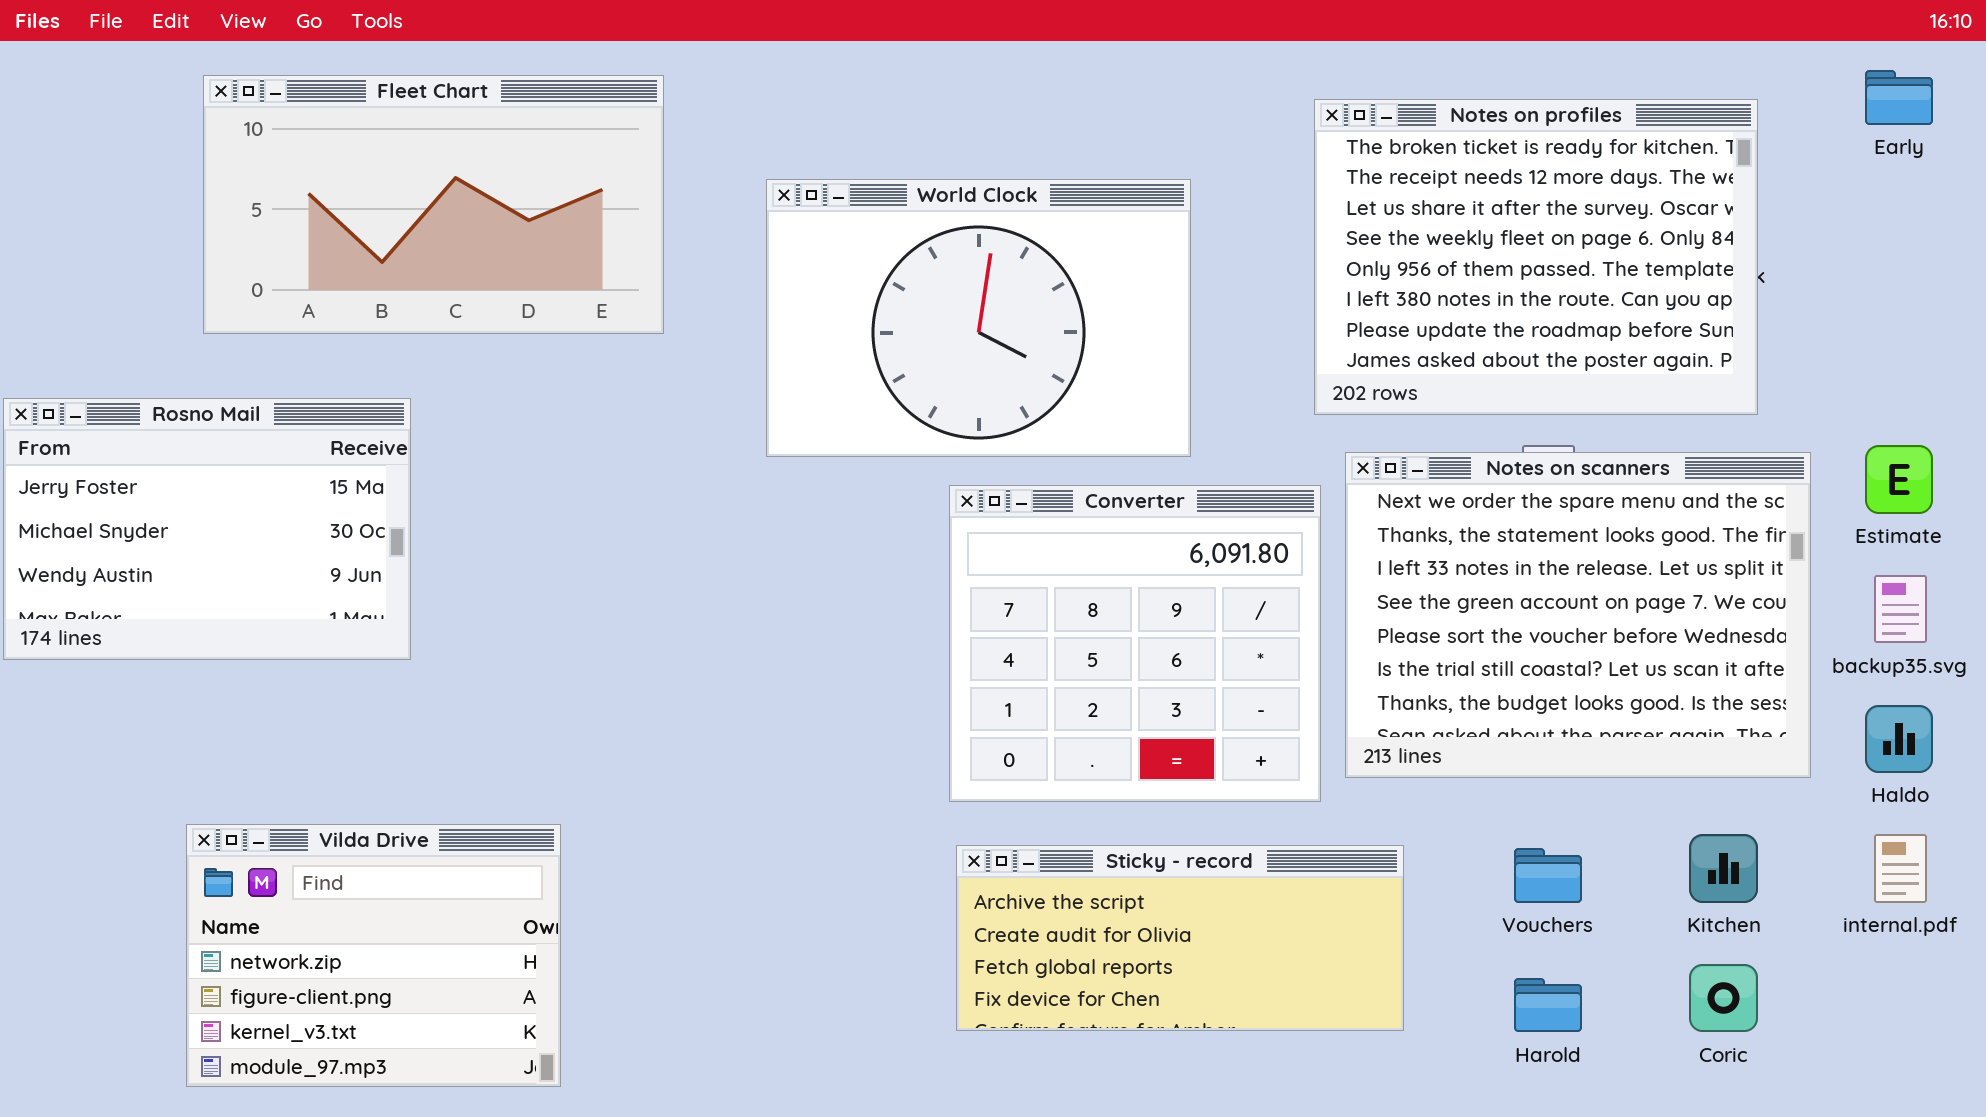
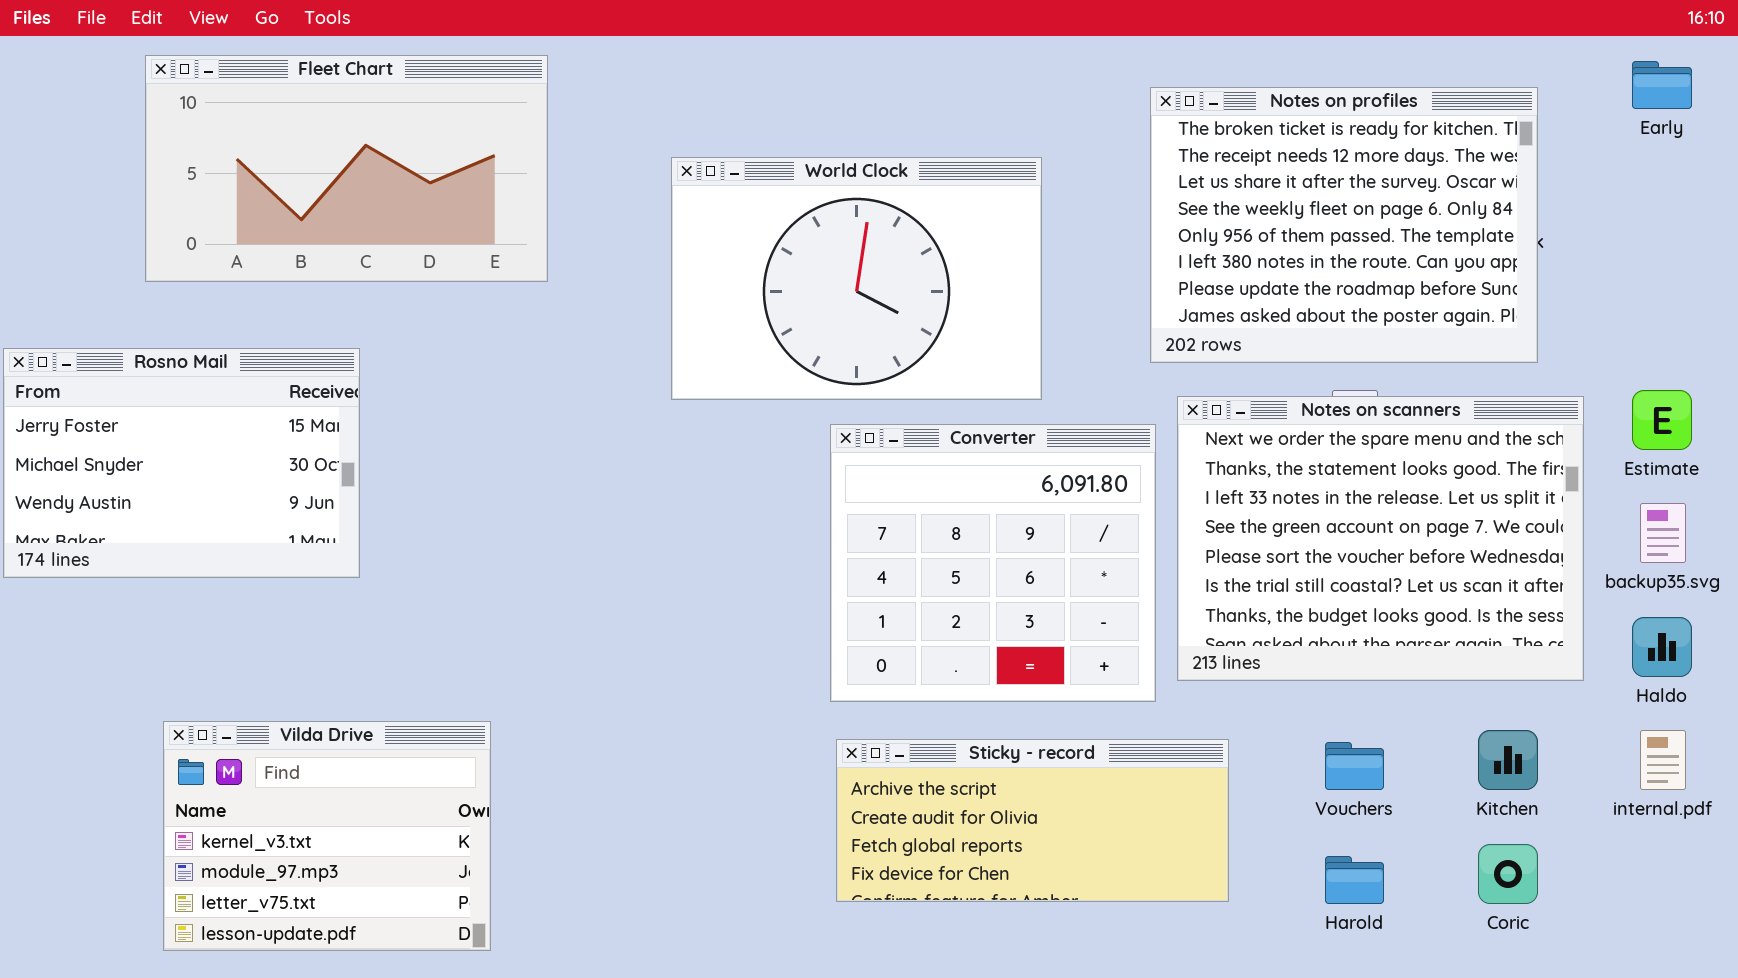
Fleet Chart: [203,75,664,334] -> [145,55,548,282], moved
Vilda Drive: [186,824,561,1087] -> [163,721,491,951], scrolled down 2 rows

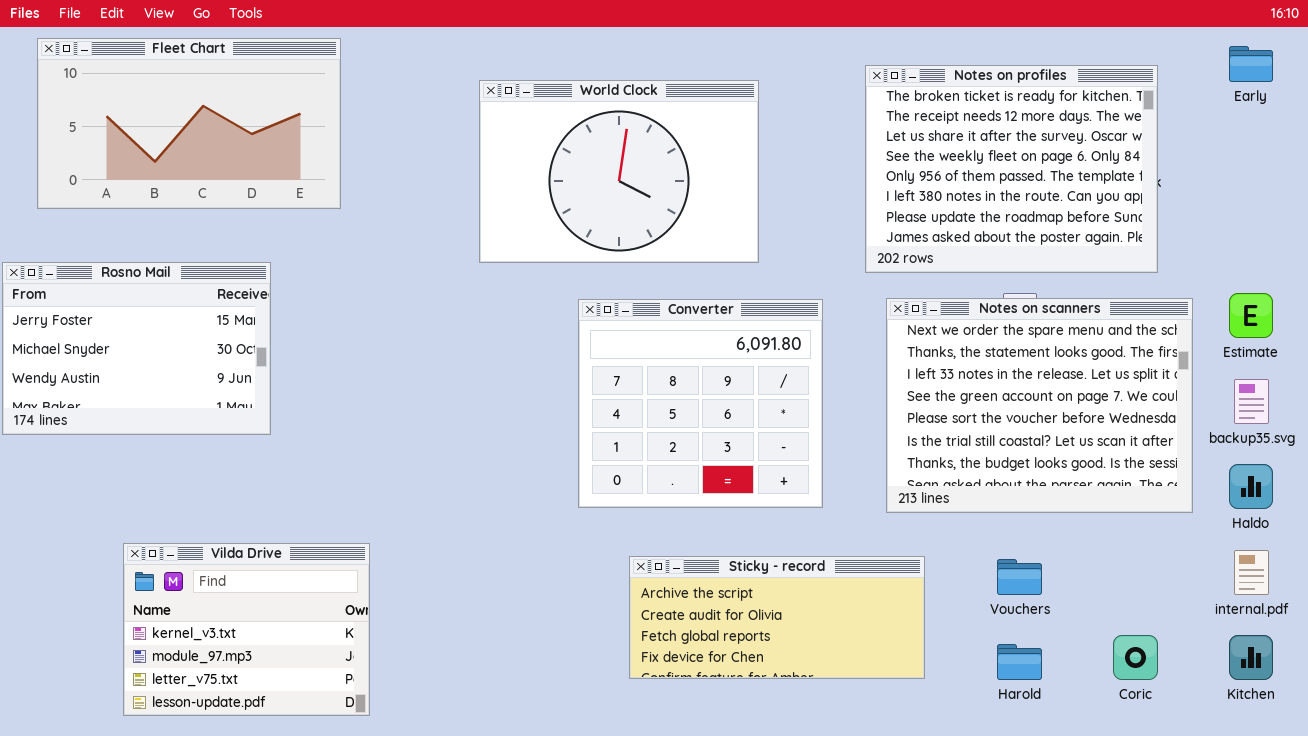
Fleet Chart: [145,55,548,282] -> [37,38,341,209], moved
World Clock: [671,157,1042,400] -> [479,80,759,263], moved
Converter: [830,424,1156,702] -> [578,299,823,508], moved
Kitchen: [1478,730,1538,790] -> [1229,635,1273,680], moved

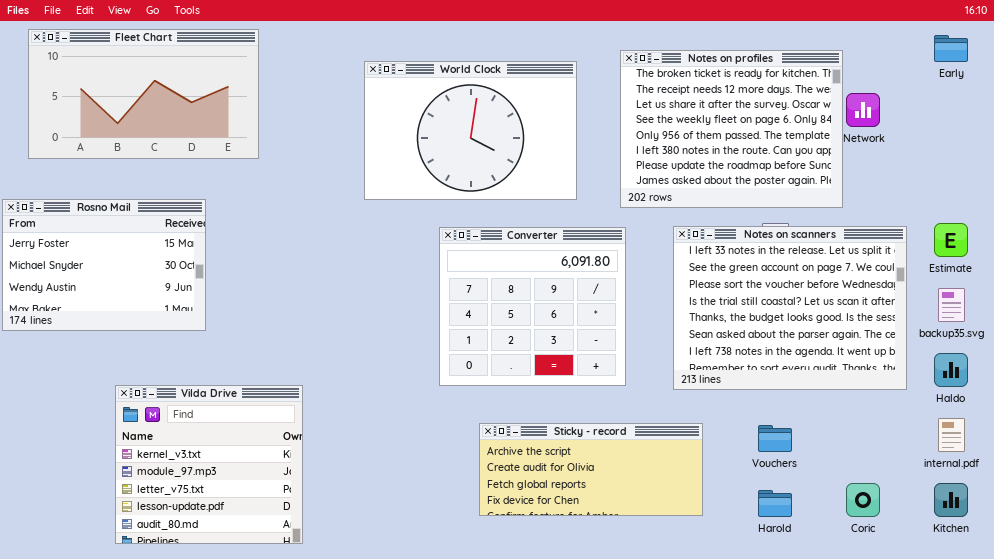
Notes on profiles: [865,65,1158,273] -> [620,50,843,208], moved
Notes on scanners: [886,298,1193,513] -> [673,226,907,390], scrolled down 2 rows
Vilda Drive: [123,543,370,716] -> [115,385,303,544], moved, resized

